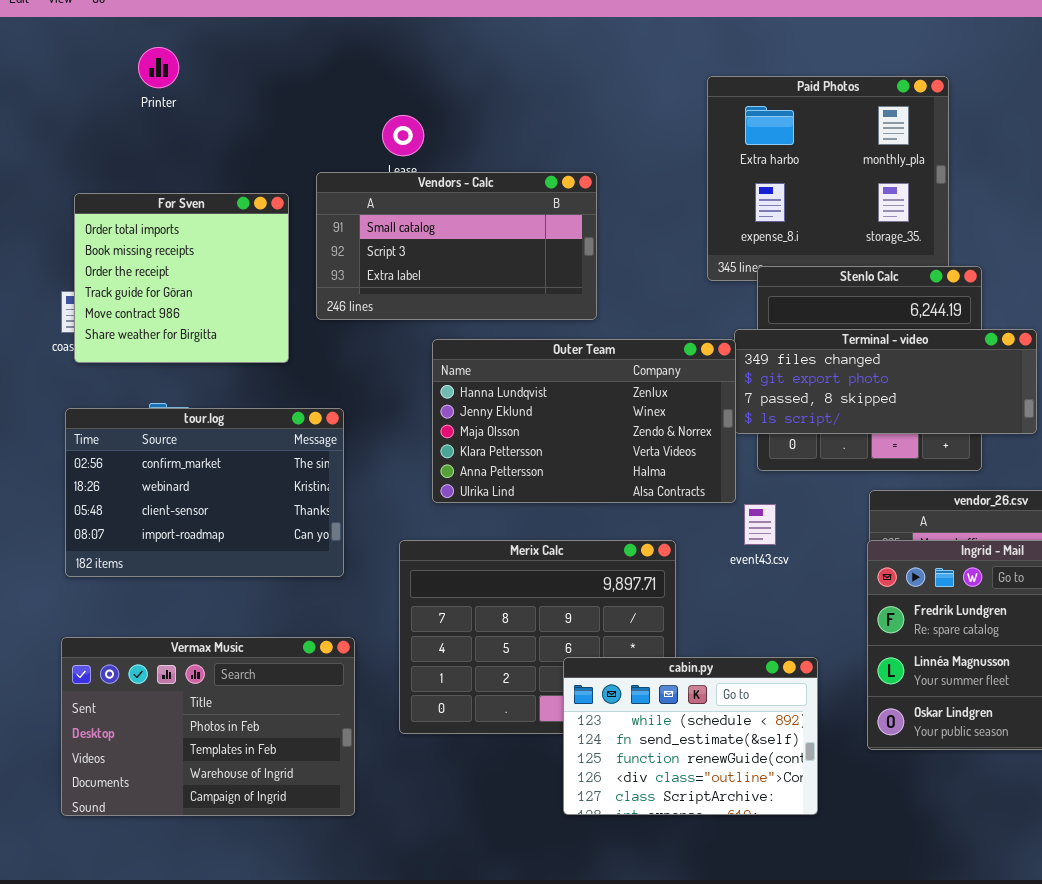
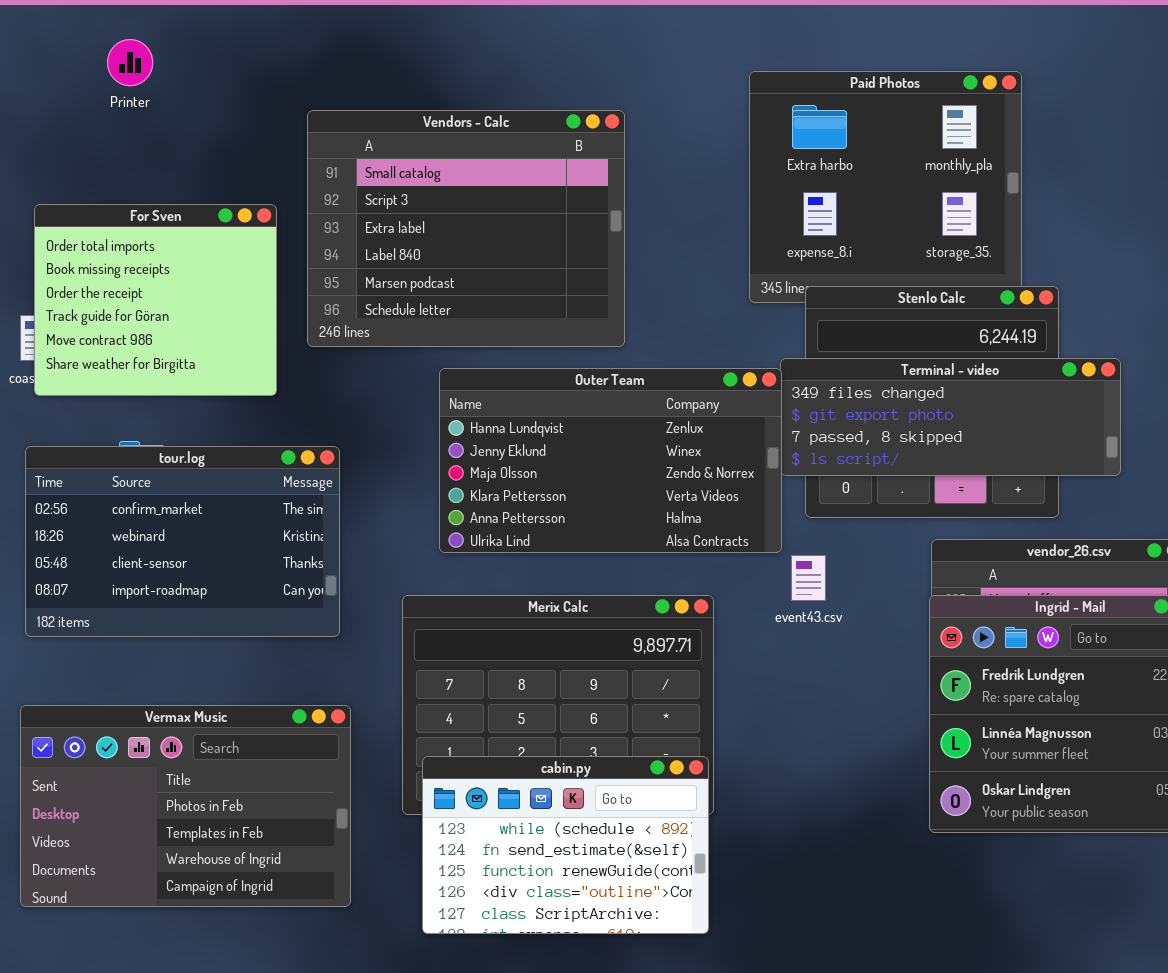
Vendors - Calc: [316,172,597,320] -> [307,110,625,347], resized
cabin.py: [563,657,818,815] -> [422,756,709,934], moved

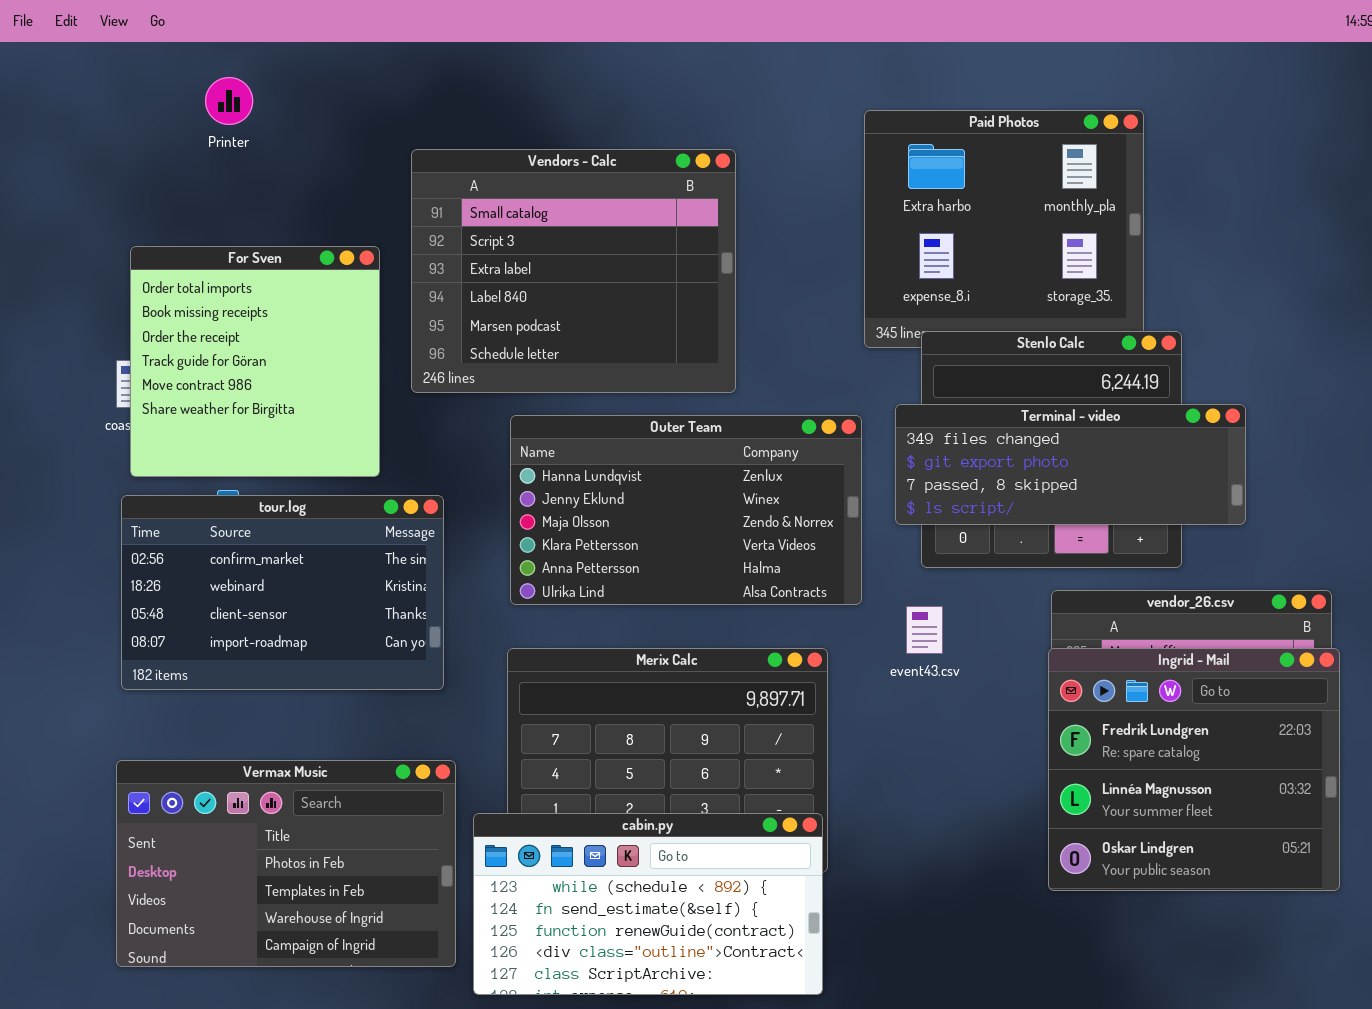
For Sven: [34,204,277,396] -> [130,246,380,477], resized
Outer Team: [439,368,782,553] -> [510,415,862,605], moved
cabin.py: [422,756,709,934] -> [473,813,823,995], resized

